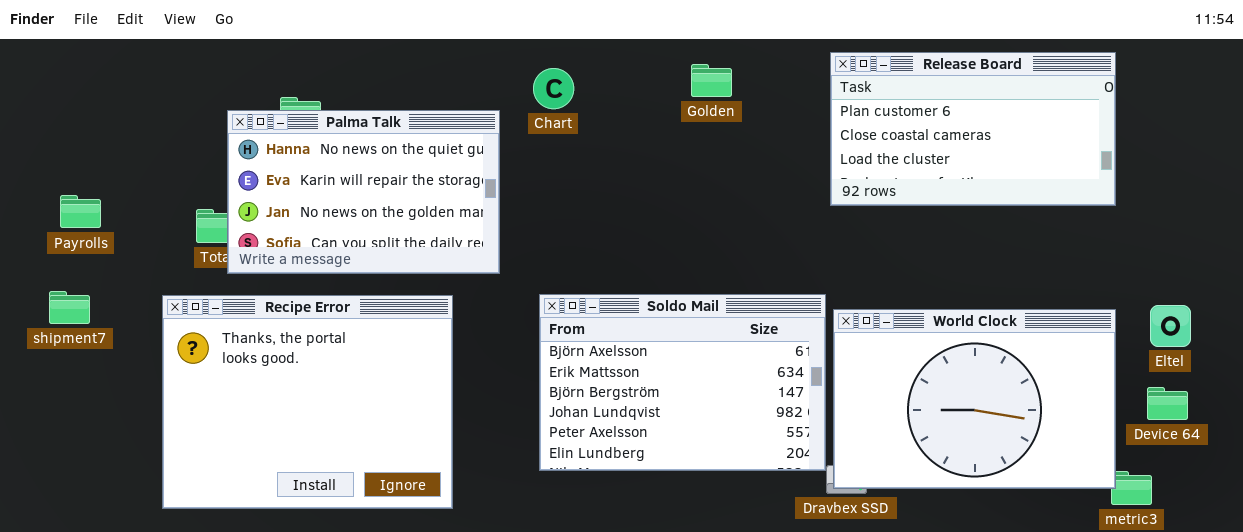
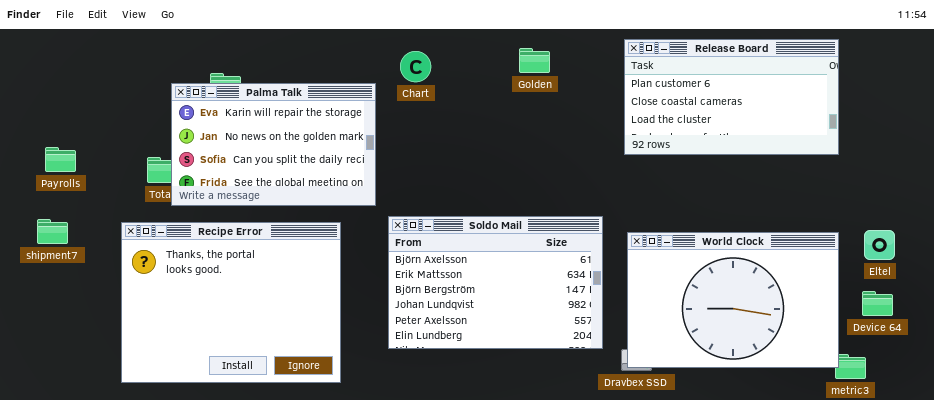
Palma Talk: [227,110,500,274] -> [171,83,376,206], scrolled down 1 row
Soldo Mail: [539,294,826,471] -> [388,216,603,349], moved

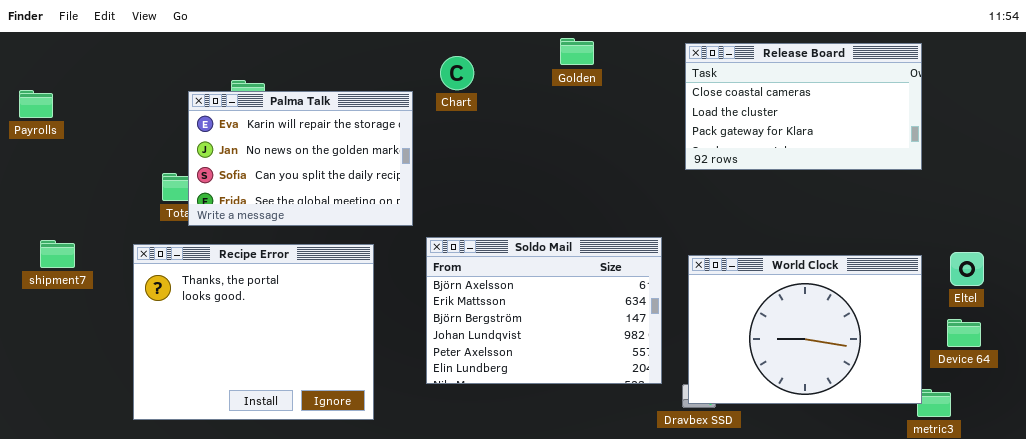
Release Board: [624,39,839,155] -> [685,43,922,170], scrolled down 1 row
Golden: [519,48,550,73] -> [560,38,594,65], moved
Payrolls: [45,147,76,172] -> [19,90,53,118], moved

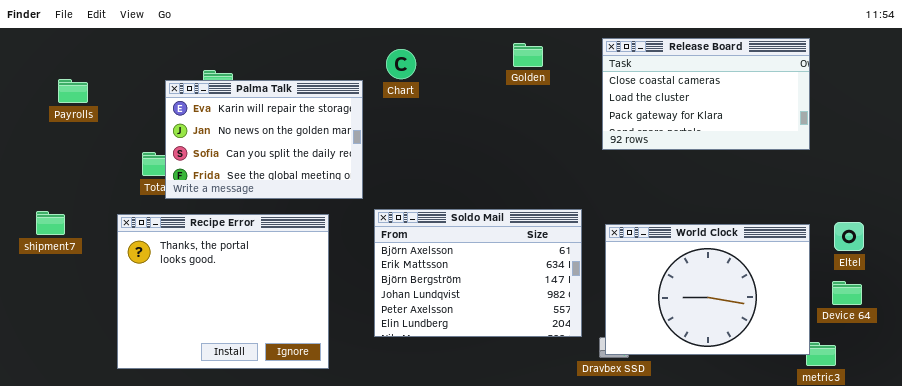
Golden: [560,38,594,65] -> [513,43,543,67], moved
Payrolls: [19,90,53,118] -> [58,79,88,103], moved

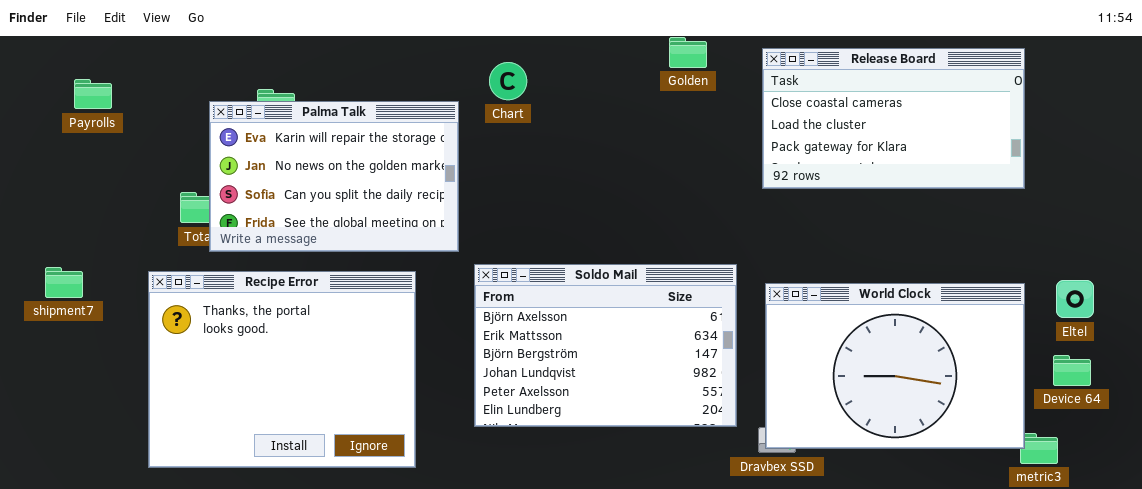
Golden: [513,43,543,67] -> [669,37,707,68], moved
Payrolls: [58,79,88,103] -> [74,79,112,109], moved

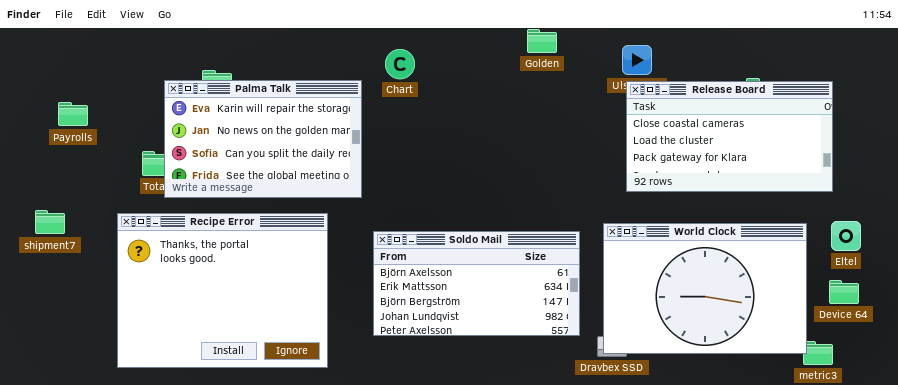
Release Board: [762,48,1025,189] -> [626,81,833,192], moved
Payrolls: [74,79,112,109] -> [58,102,88,126], moved
Soldo Mail: [474,264,737,427] -> [373,231,580,336], resized

